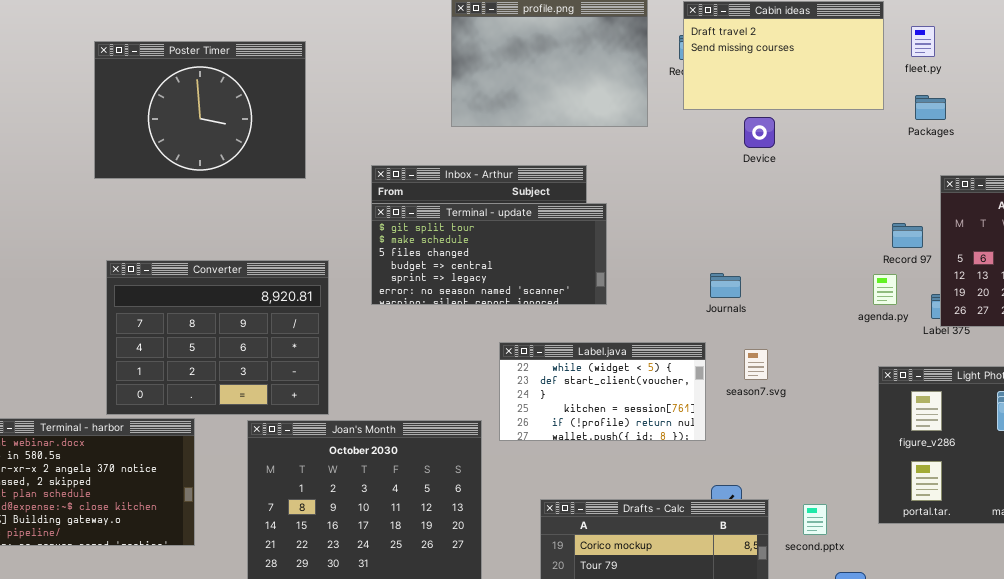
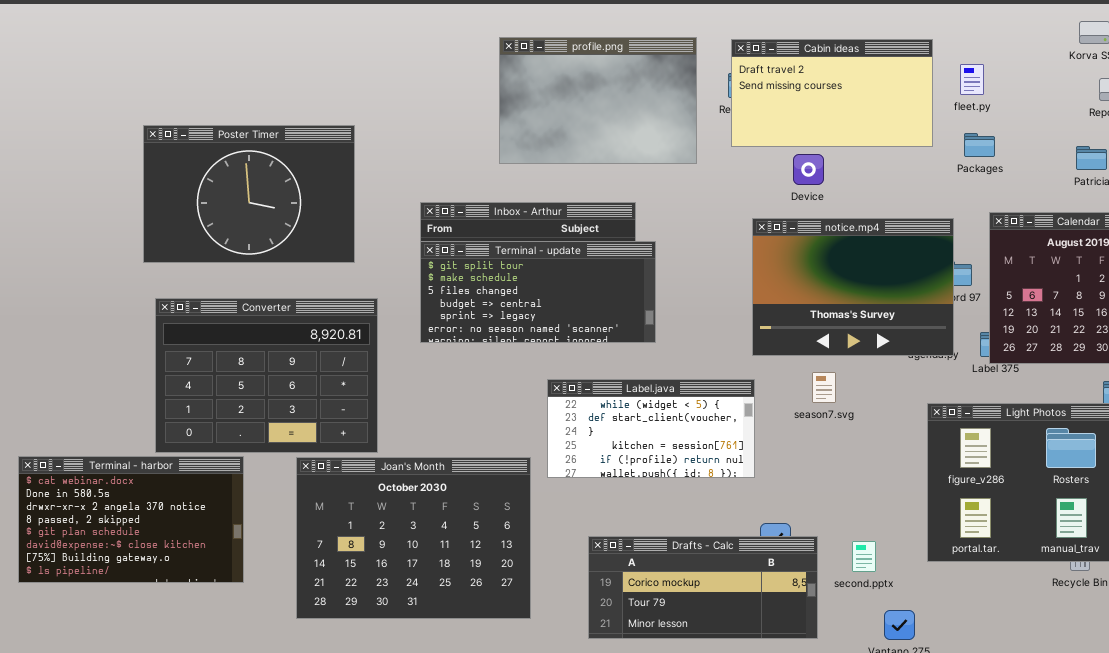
Poster Timer: [94,41,306,179] -> [143,125,355,263], moved
notice.mp4: none -> [752,218,954,356], opened
season7.svg: [744,349,768,380] -> [812,372,836,403], moved

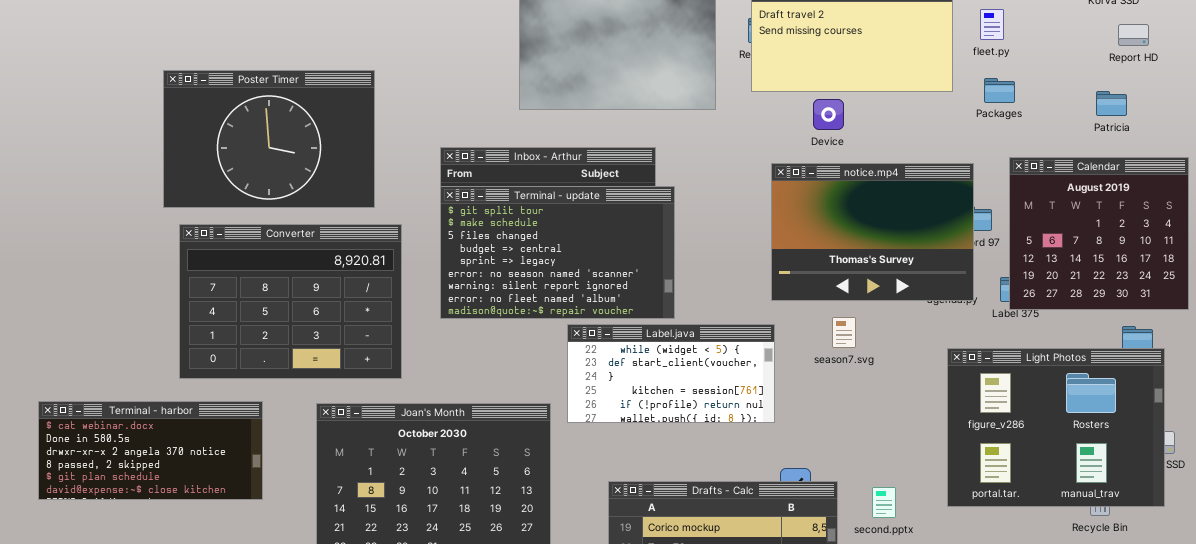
Terminal - update: [420,241,656,343] -> [440,186,675,319], resized
Converter: [155,298,378,453] -> [179,224,402,379], moved
Terminal - harbor: [18,456,244,583] -> [38,401,263,500], resized

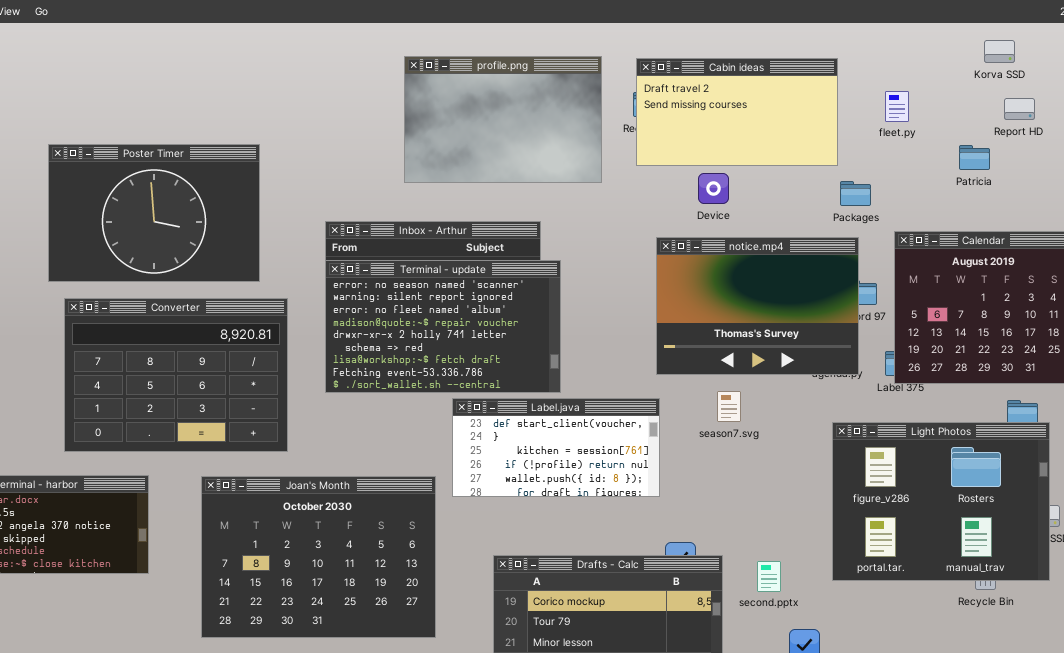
fleet.py: [980,9,1004,40] -> [885,91,909,122], moved
Packages: [984,78,1015,103] -> [840,181,871,206], moved
Patricia: [1096,91,1127,116] -> [959,145,990,170], moved
Terminal - update: [440,186,675,319] -> [325,260,561,393], scrolled down 5 rows
Label.java: [567,324,775,423] -> [452,398,660,497], scrolled down 1 row

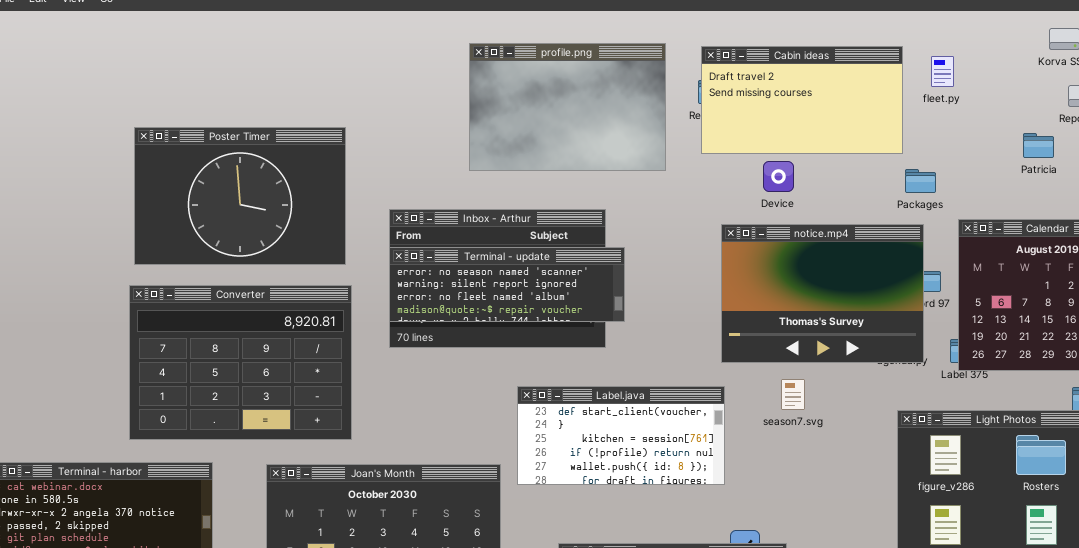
fleet.py: [885,91,909,122] -> [931,56,954,87], moved
Poster Timer: [48,144,260,282] -> [134,127,346,265], moved
Terminal - update: [325,260,561,393] -> [389,247,625,322], resized

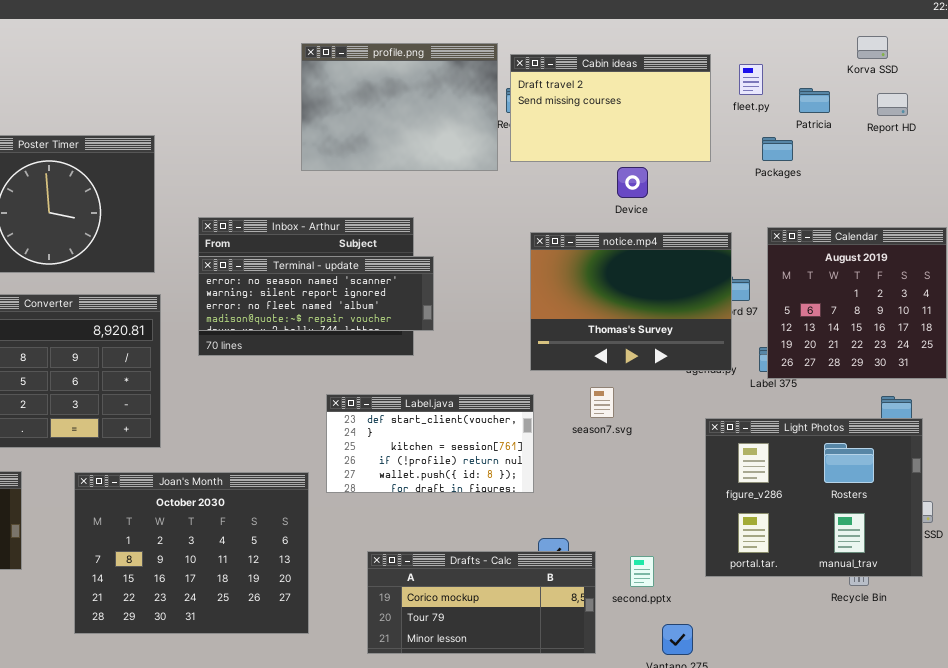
profile.png: [469,43,666,171] -> [301,43,498,171], moved
Patricia: [1023,133,1054,158] -> [799,88,830,113], moved
Device: [763,161,794,192] -> [617,167,648,198], moved
Packages: [905,169,936,193] -> [762,137,793,161], moved

